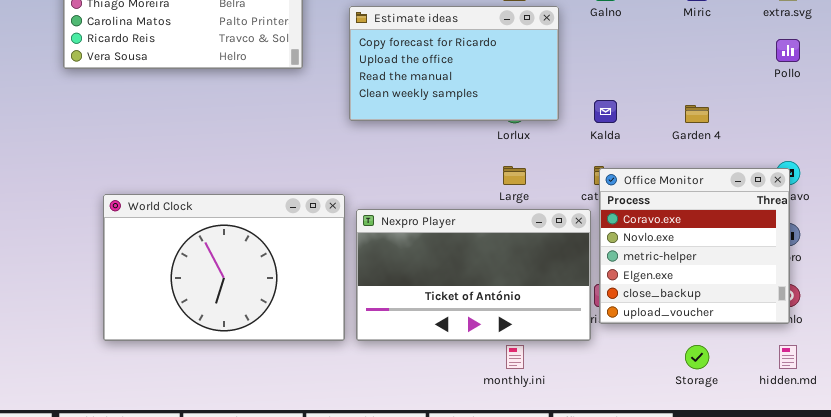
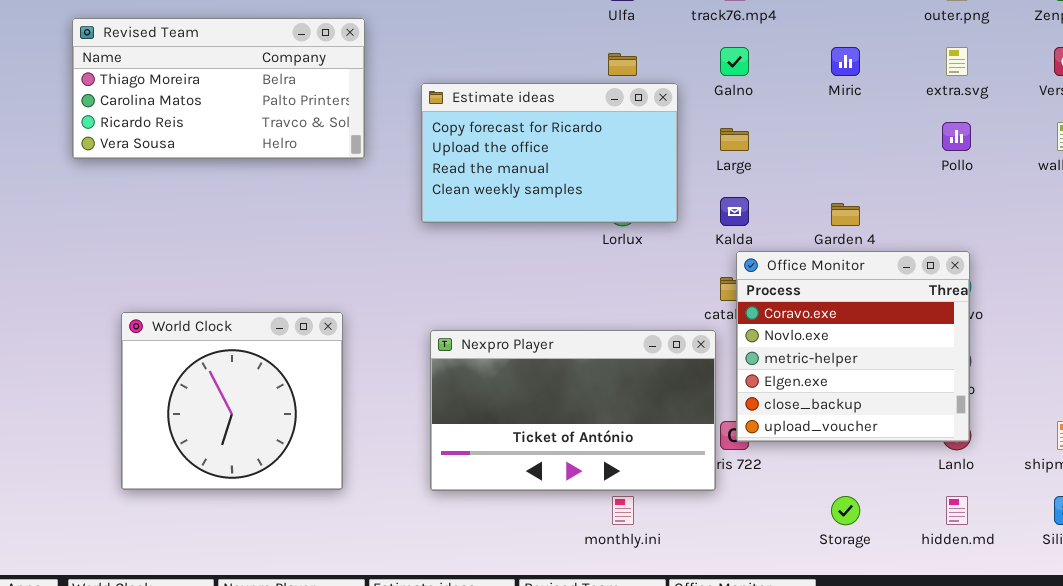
Large: [503,166,526,185] -> [720,128,749,151], moved
Office Monitor: [599,168,790,324] -> [736,251,970,442], moved
World Clock: [103,194,345,341] -> [121,312,343,490], resized

